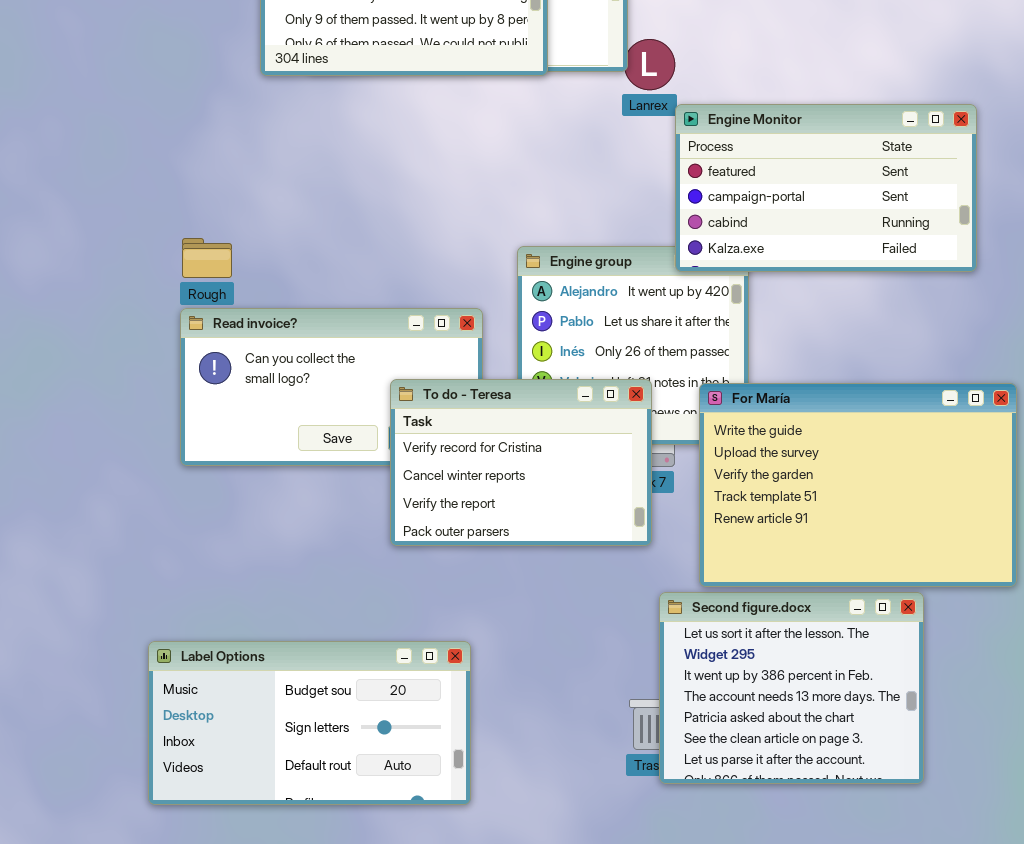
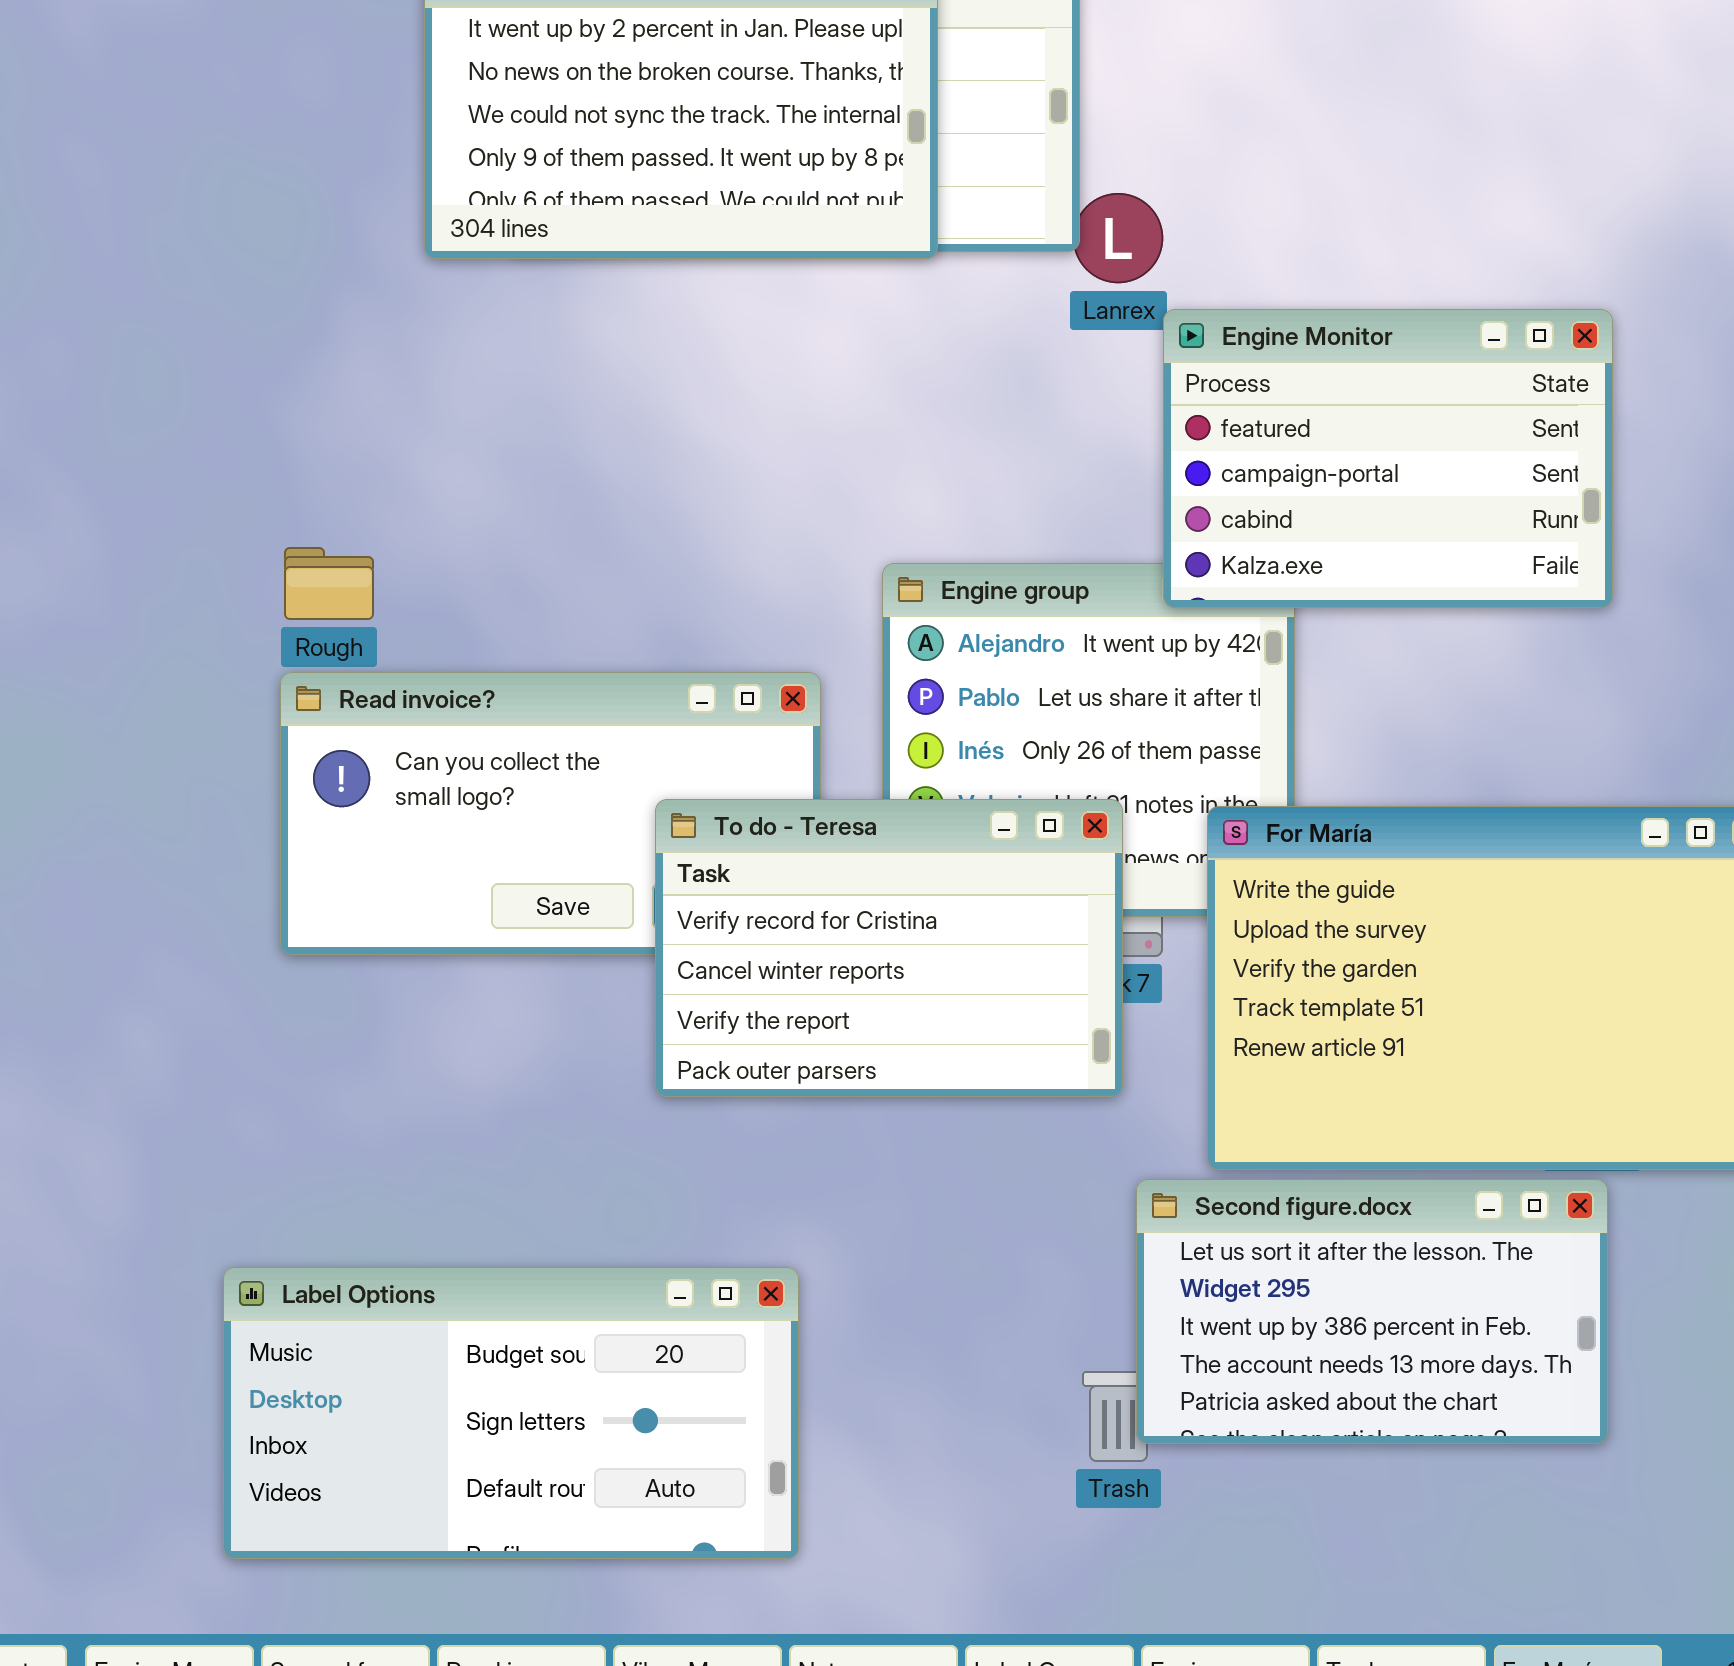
Engine Monitor: [675,104,977,272] -> [1163,309,1613,608], resized
Second figure.docx: [659,592,924,784] -> [1136,1179,1608,1444], resized

